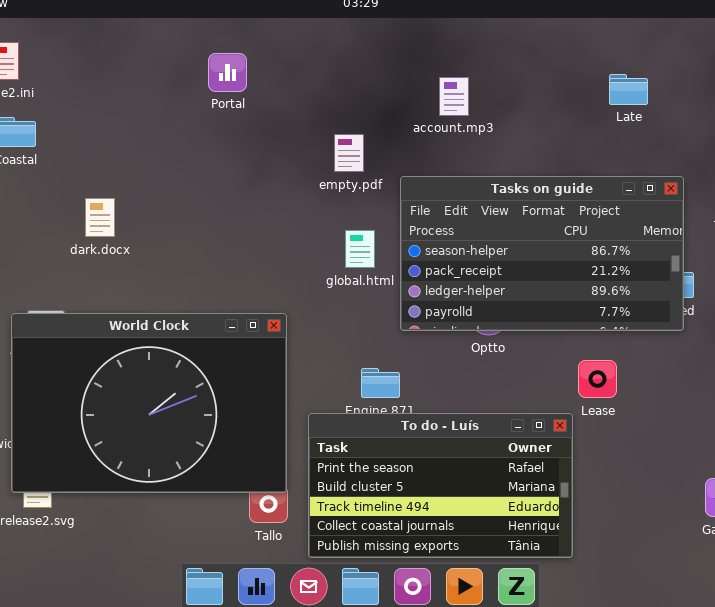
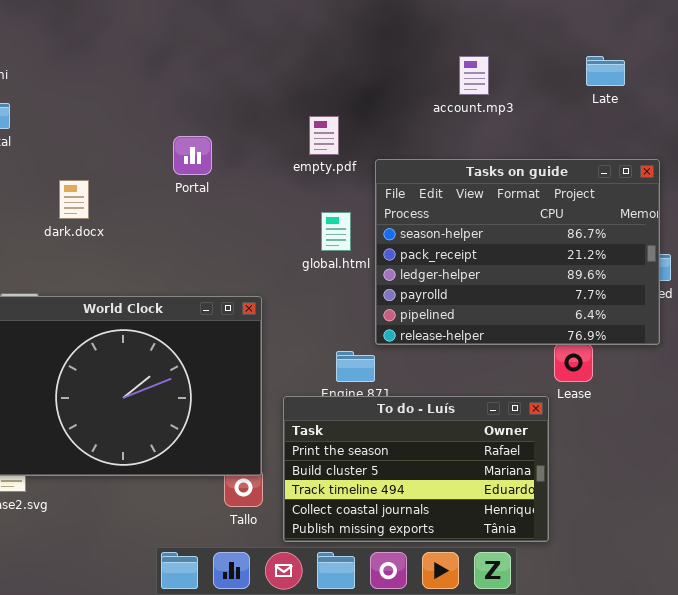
Portal: [208,53,247,92] -> [173,136,212,175], moved
account.mp3: [439,77,469,116] -> [459,56,489,95], moved
Tasks on guide: [400,176,684,331] -> [375,159,660,345], resized

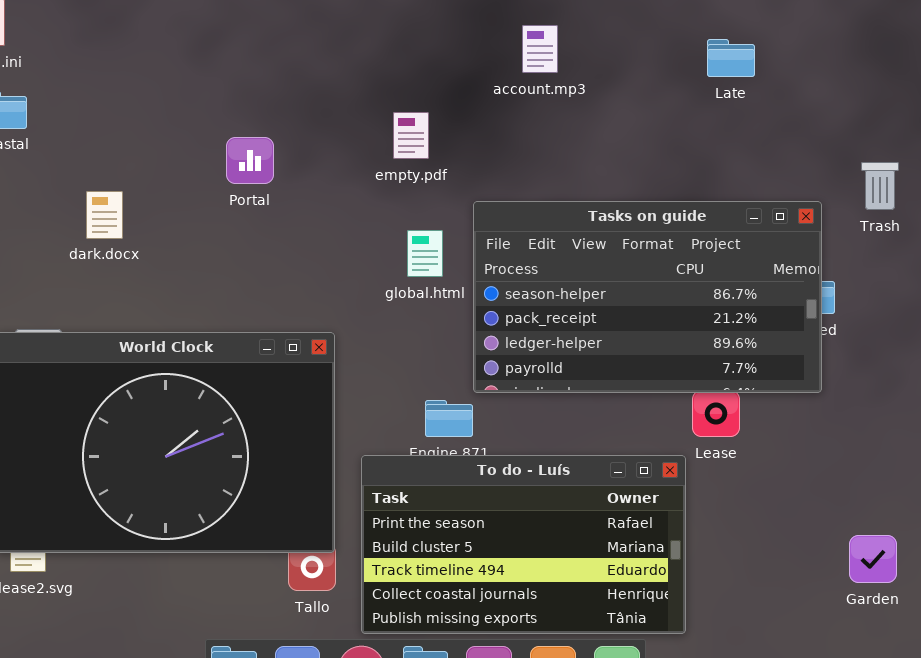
Late: [586,56,625,86] -> [707,39,755,77], moved
account.mp3: [459,56,489,95] -> [522,25,558,73], moved
Tasks on guide: [375,159,660,345] -> [473,201,822,393], resized

